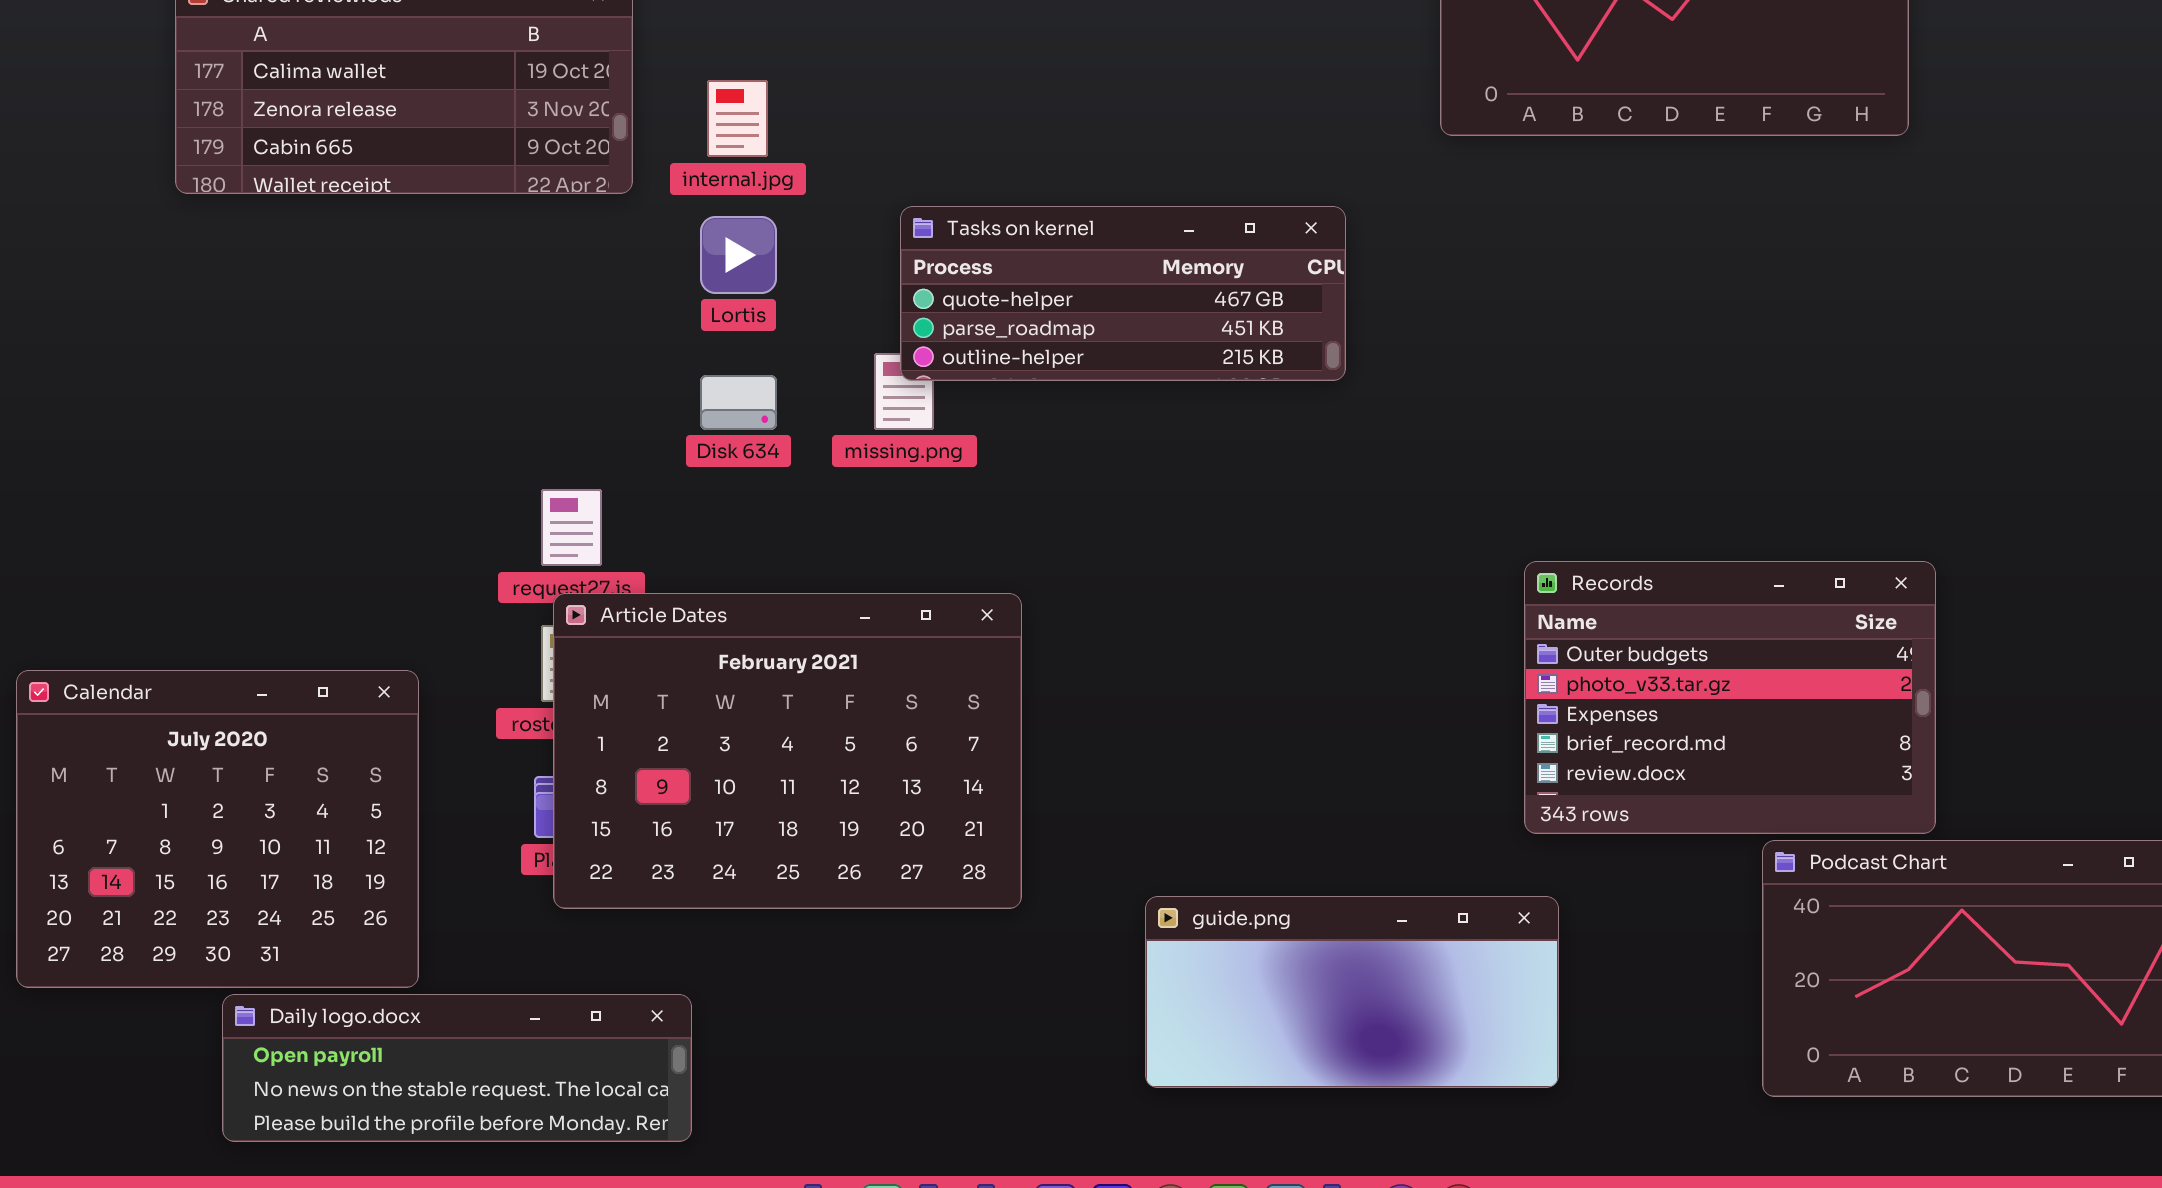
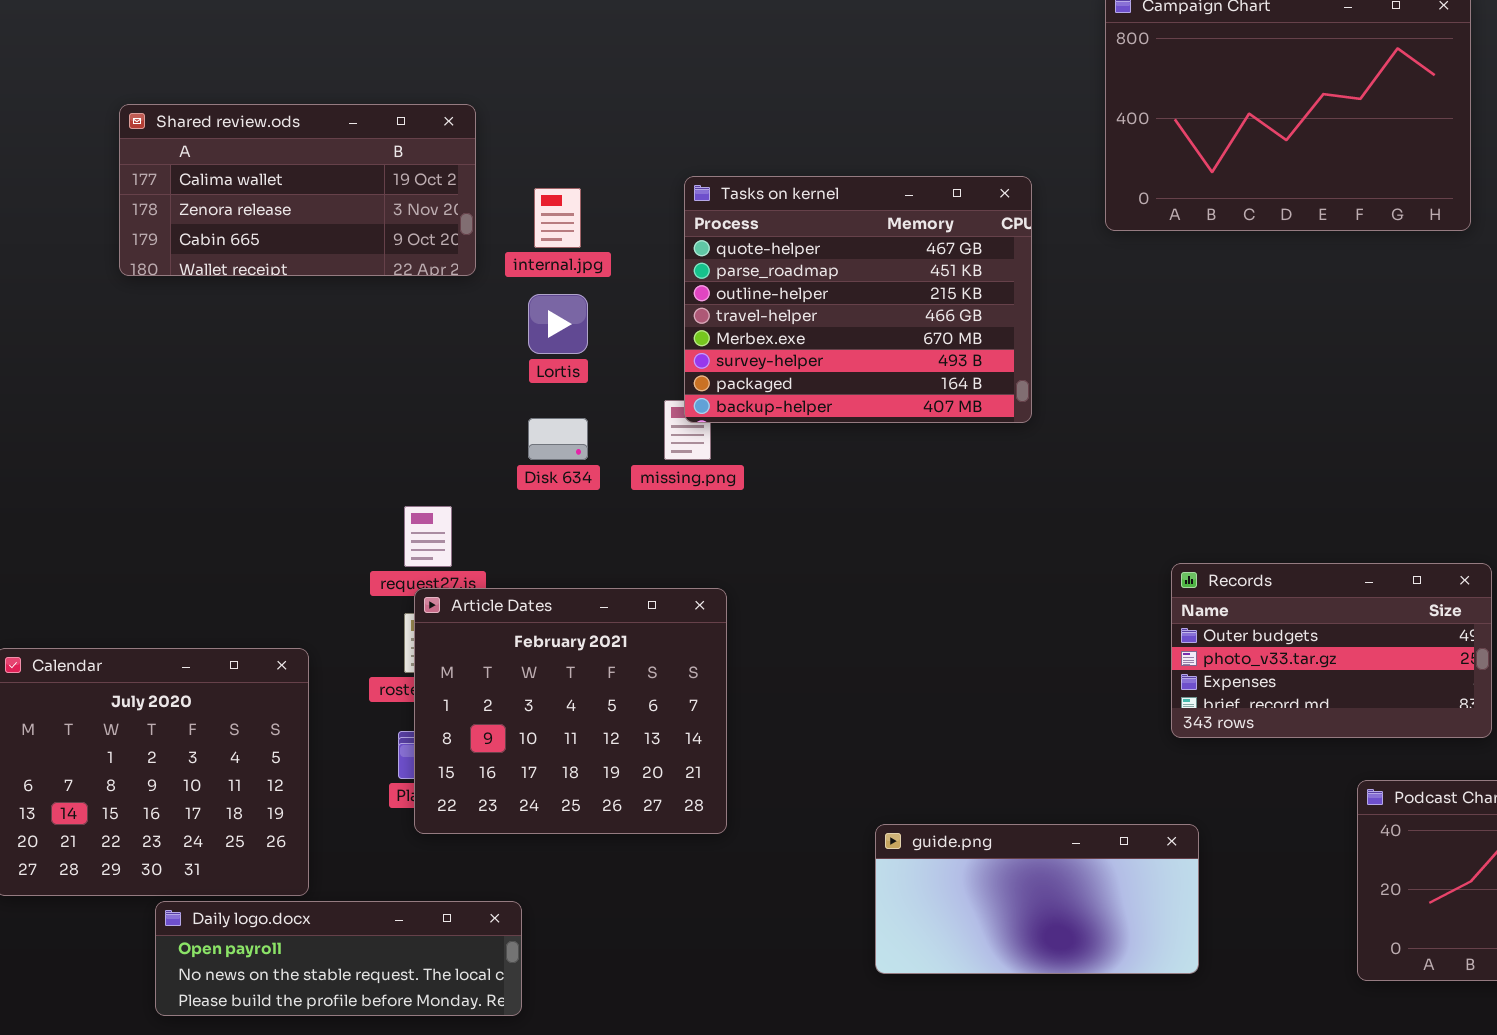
Tasks on kernel: [900,206,1346,381] -> [684,176,1032,423], resized
Records: [1524,561,1936,834] -> [1171,563,1492,738], resized
Article Dates: [553,593,1022,909] -> [414,588,727,834], resized

